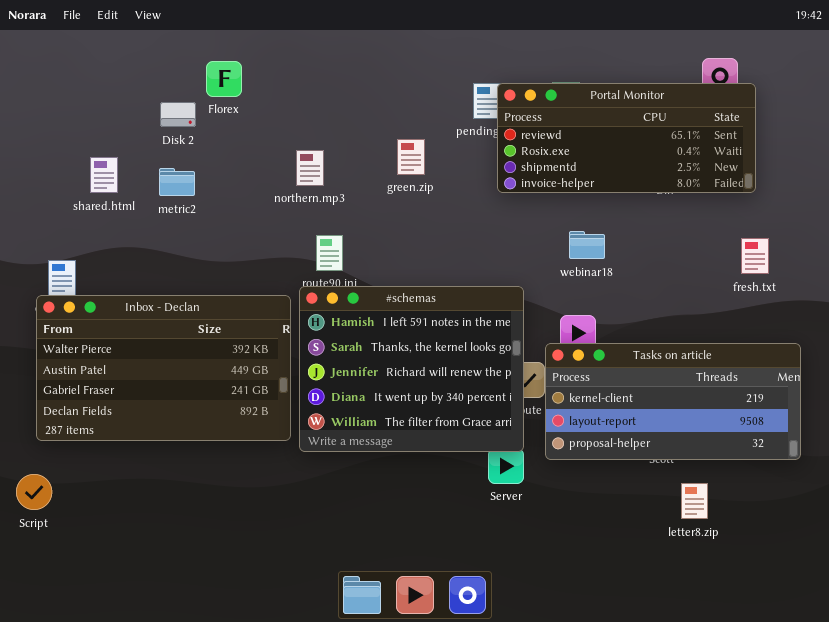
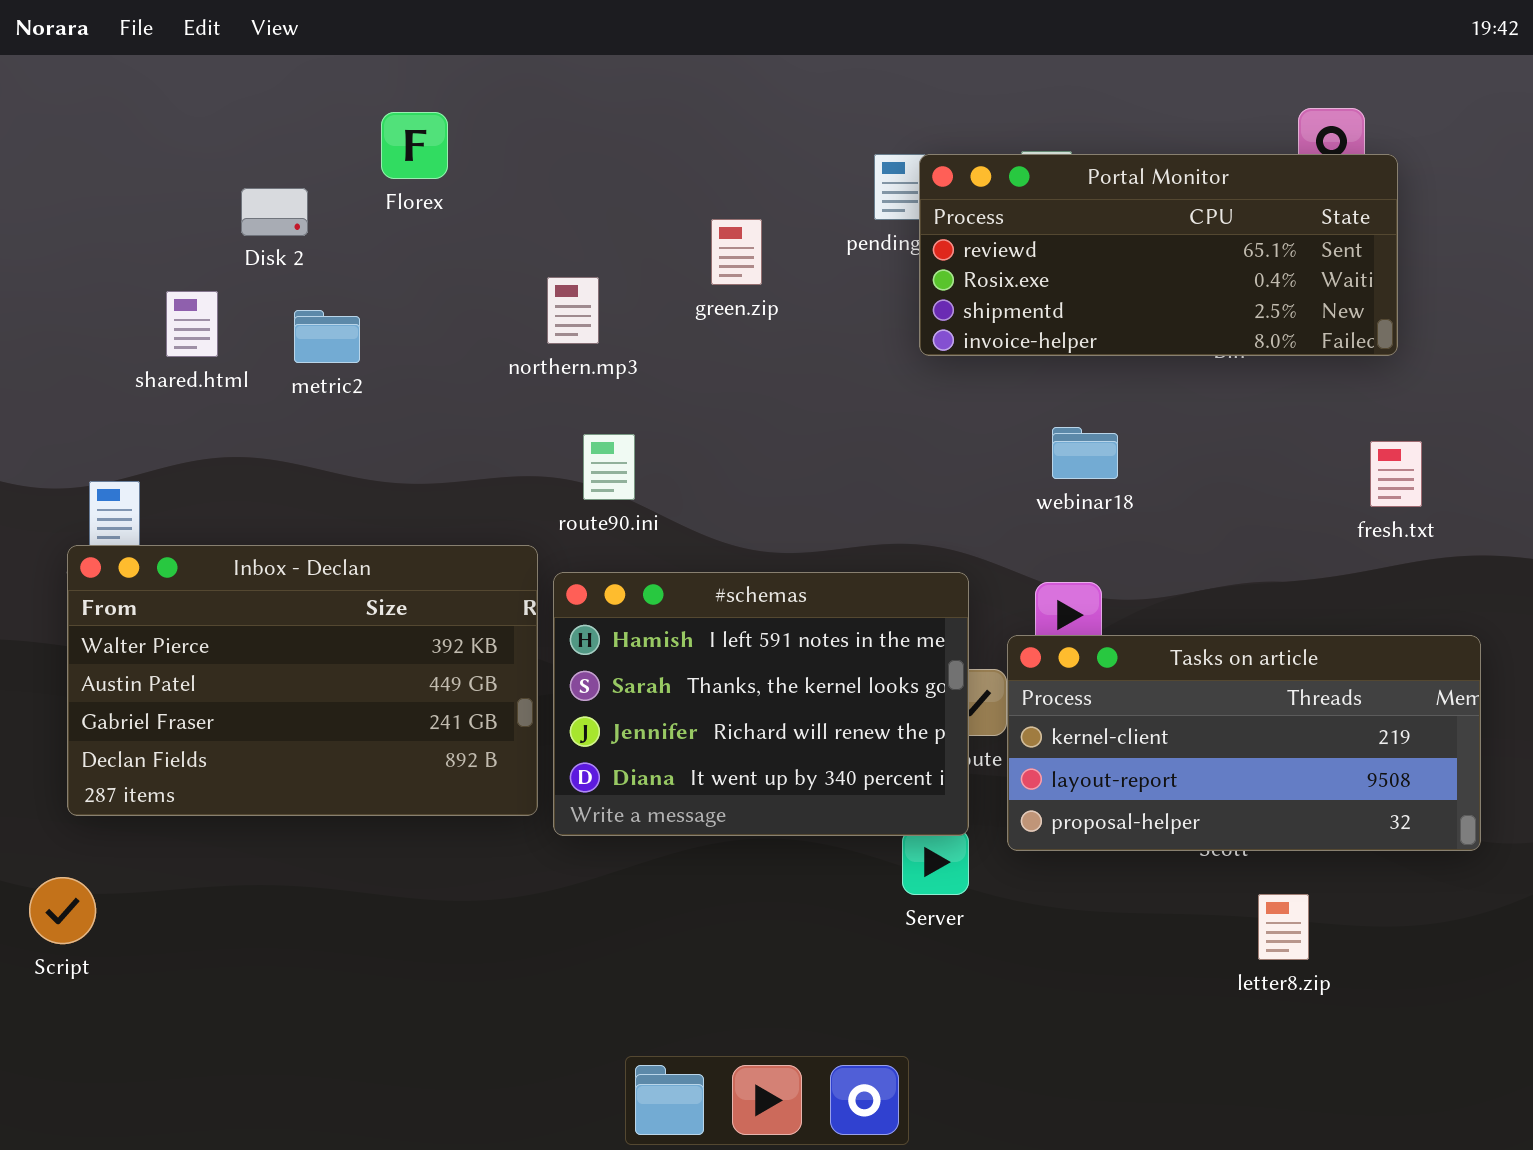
Disk 2: [160,102,196,127] -> [241,188,308,236], moved
green.zip: [397,139,425,175] -> [711,219,762,285], moved
#schemas: [299,286,524,452] -> [553,572,969,836], resized

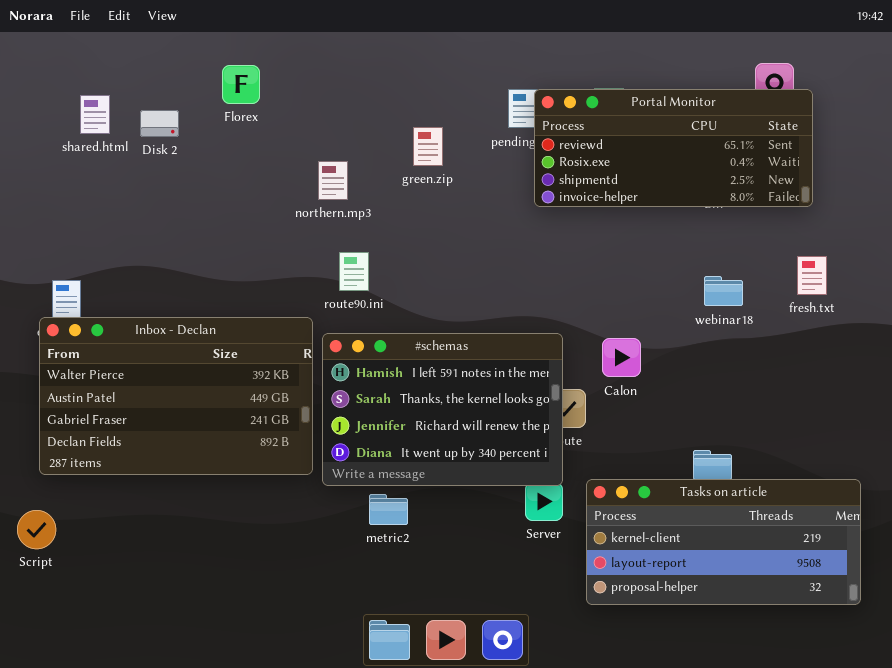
shared.html: [166,291,218,357] -> [80,95,110,134], moved
metric2: [294,310,360,363] -> [369,494,408,525], moved
webinar18: [1052,427,1118,479] -> [704,276,743,306], moved
Tasks on article: [1007,635,1481,851] -> [586,479,861,605], moved

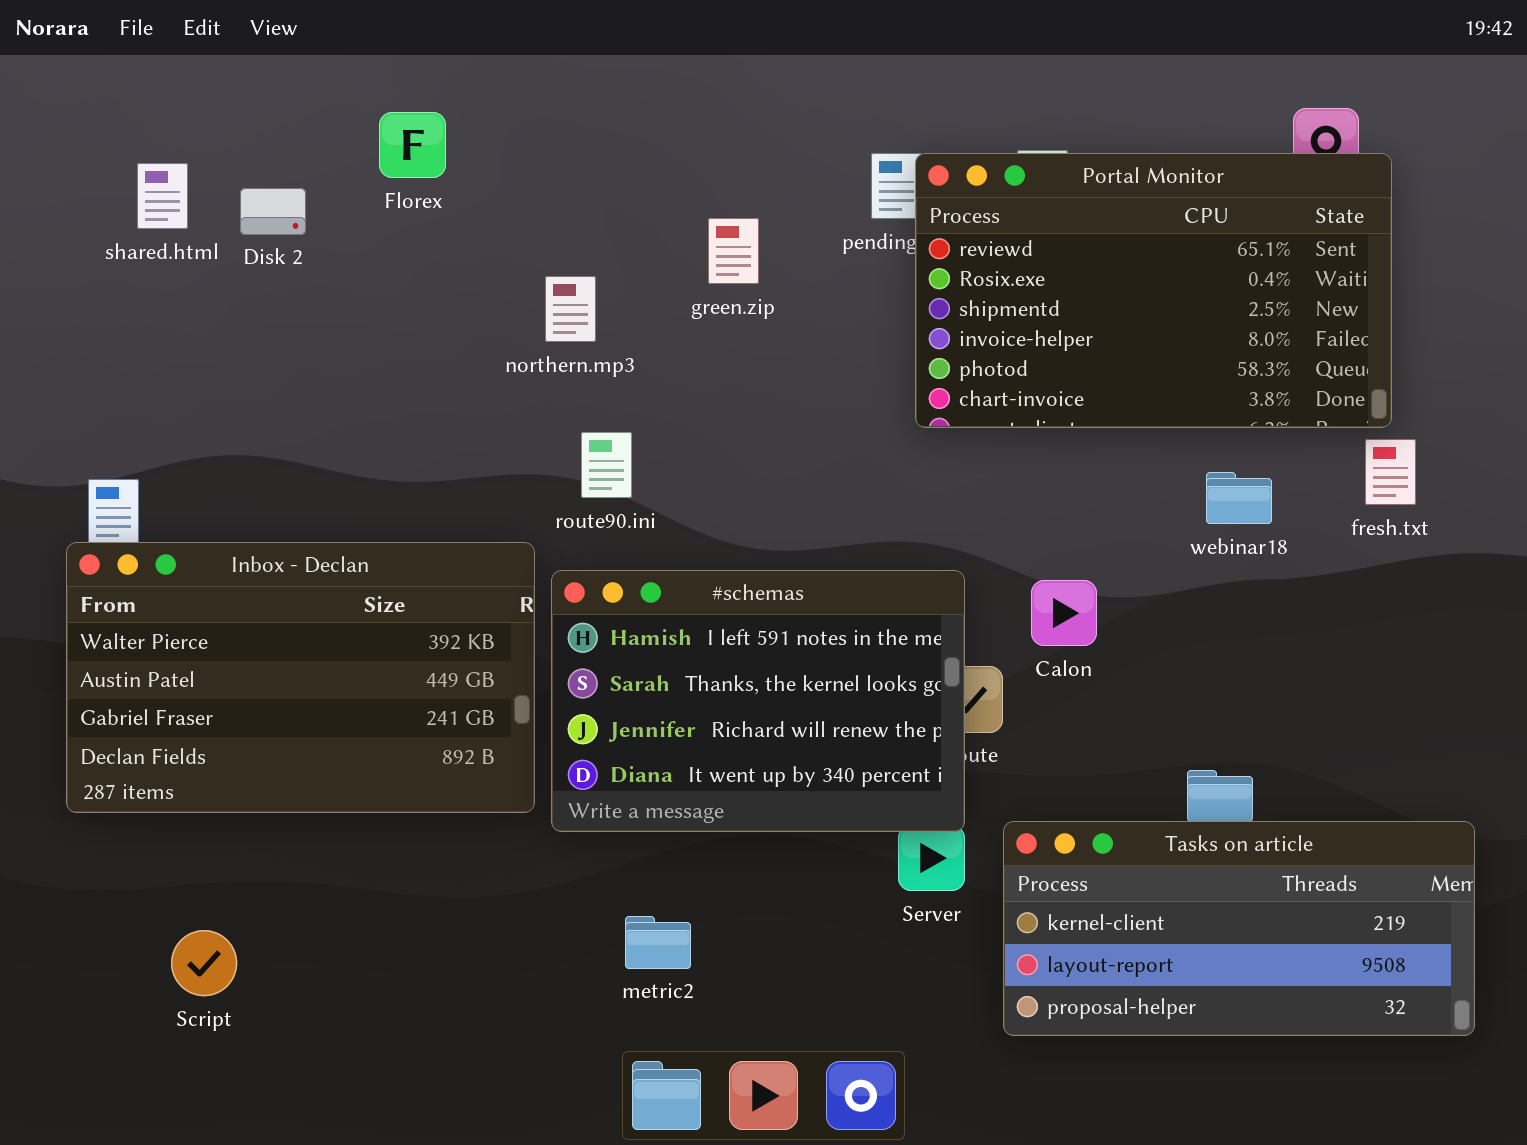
Portal Monitor: [534,89,813,207] -> [915,153,1392,428], resized
metric2: [369,494,408,525] -> [625,916,691,969], moved
Script: [17,510,56,549] -> [171,930,237,996], moved

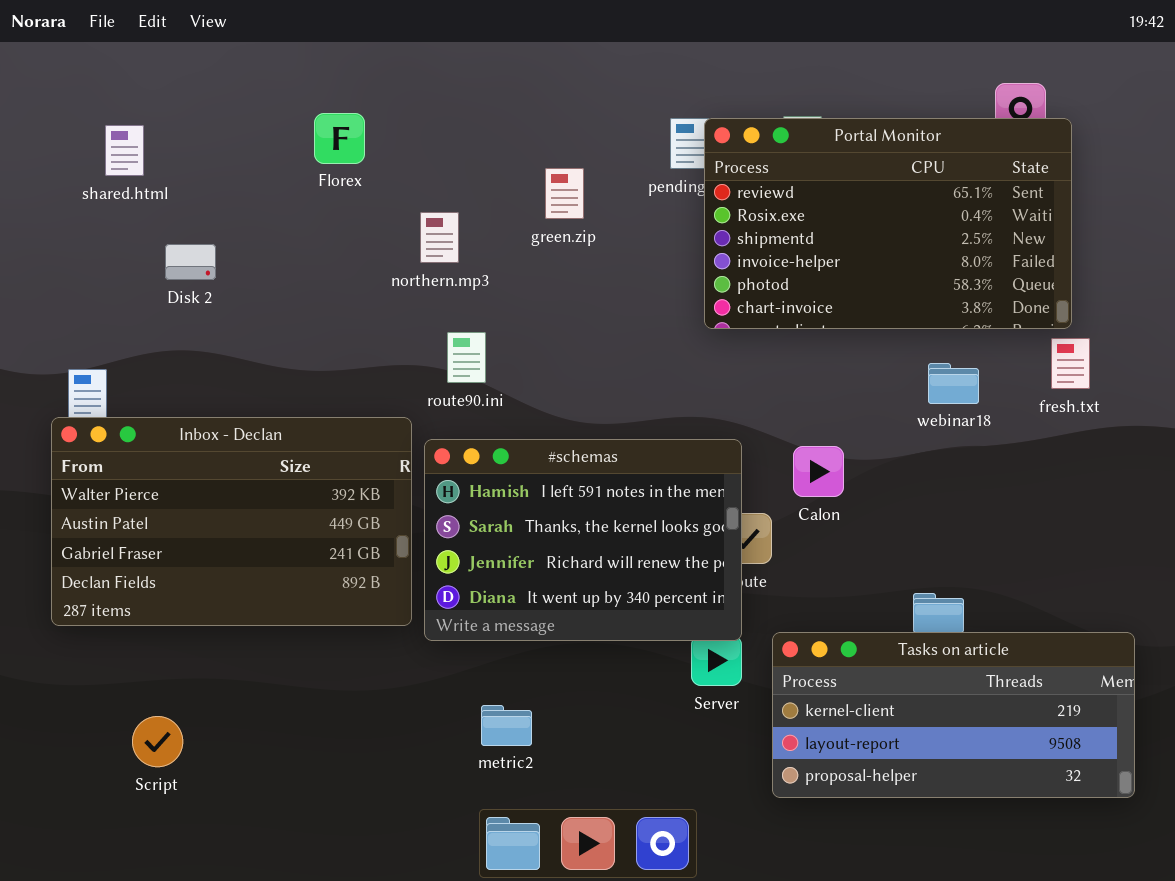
Florex: [379,112,446,178] -> [314,113,365,164], moved
Disk 2: [240,188,306,235] -> [165,244,216,280], moved

